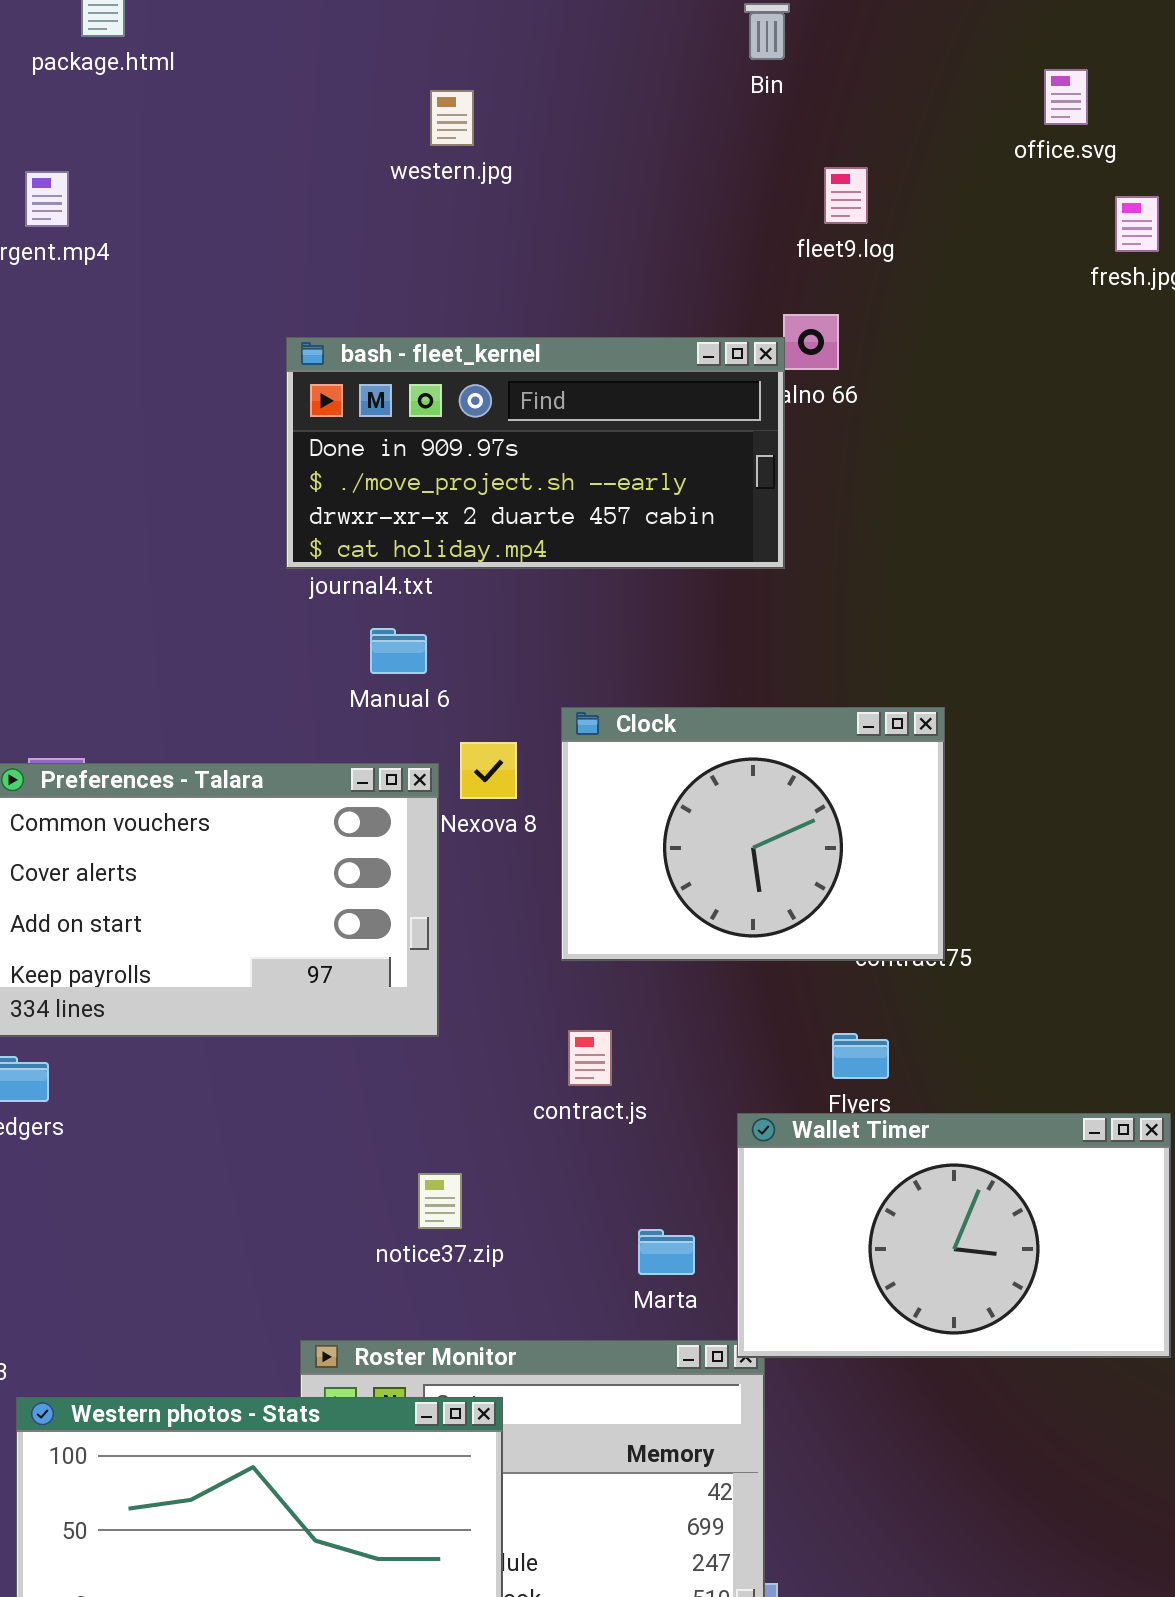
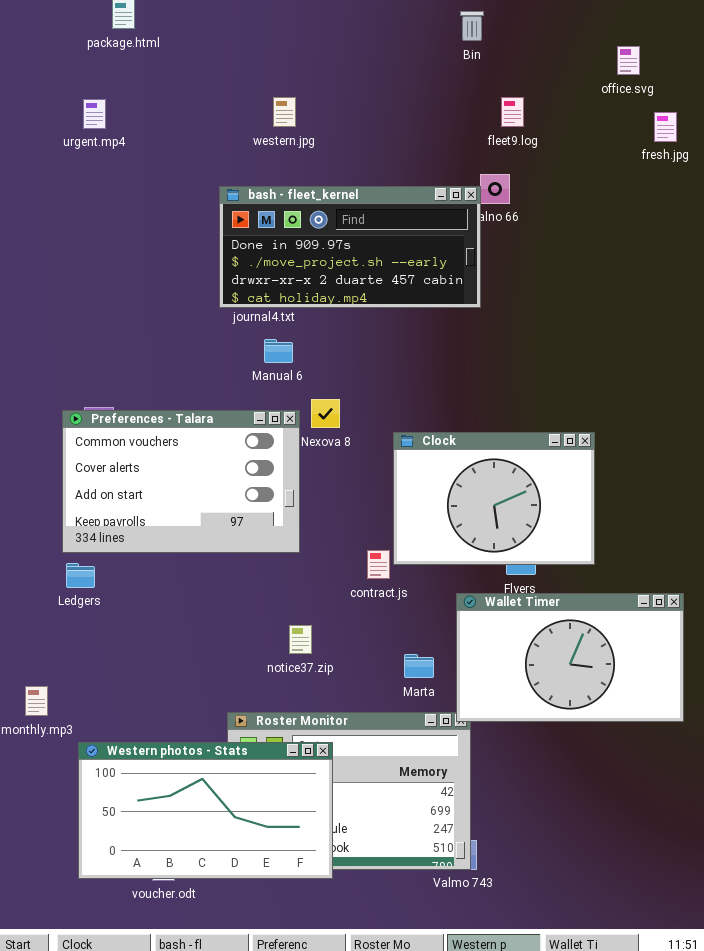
western.jpg: [430,90,474,146] -> [273,97,296,127], moved
Clock: [561,707,945,961] -> [393,432,595,565], moved

